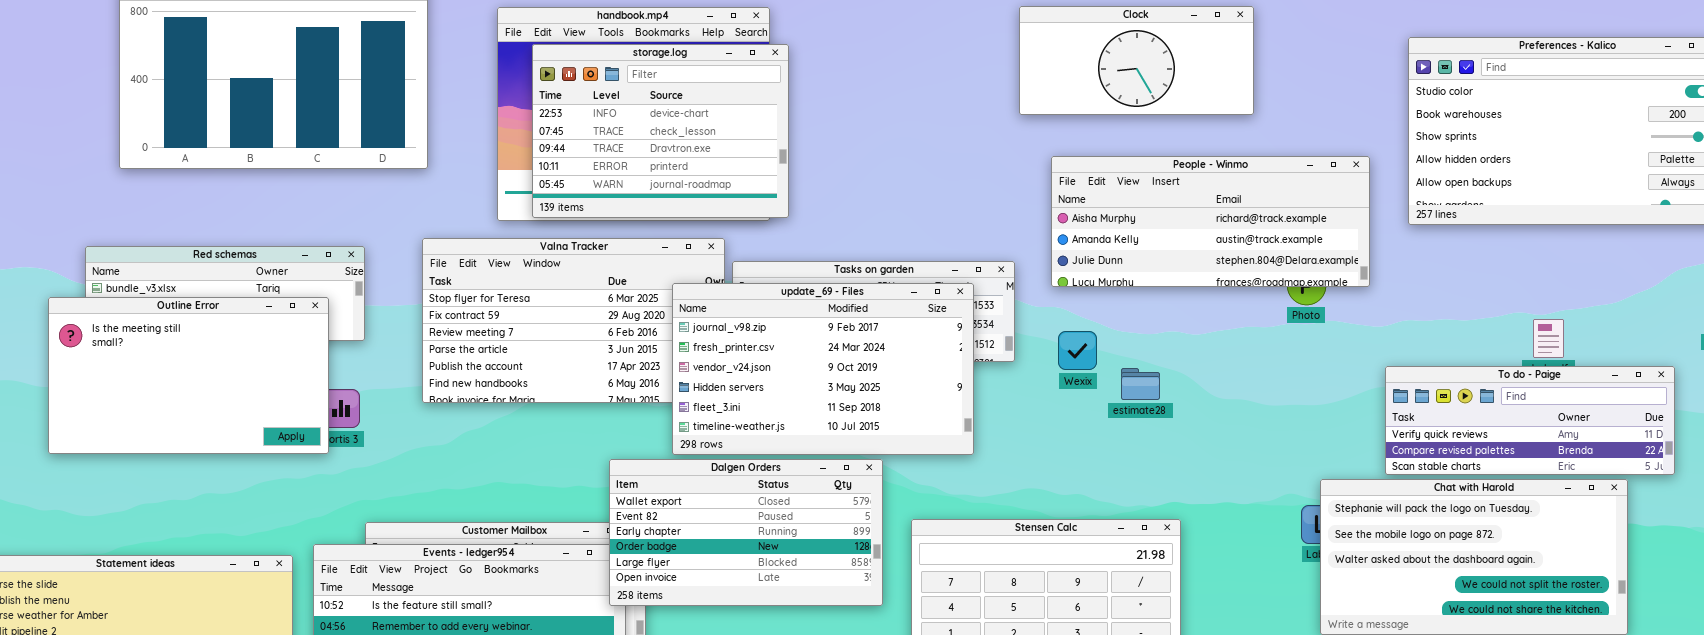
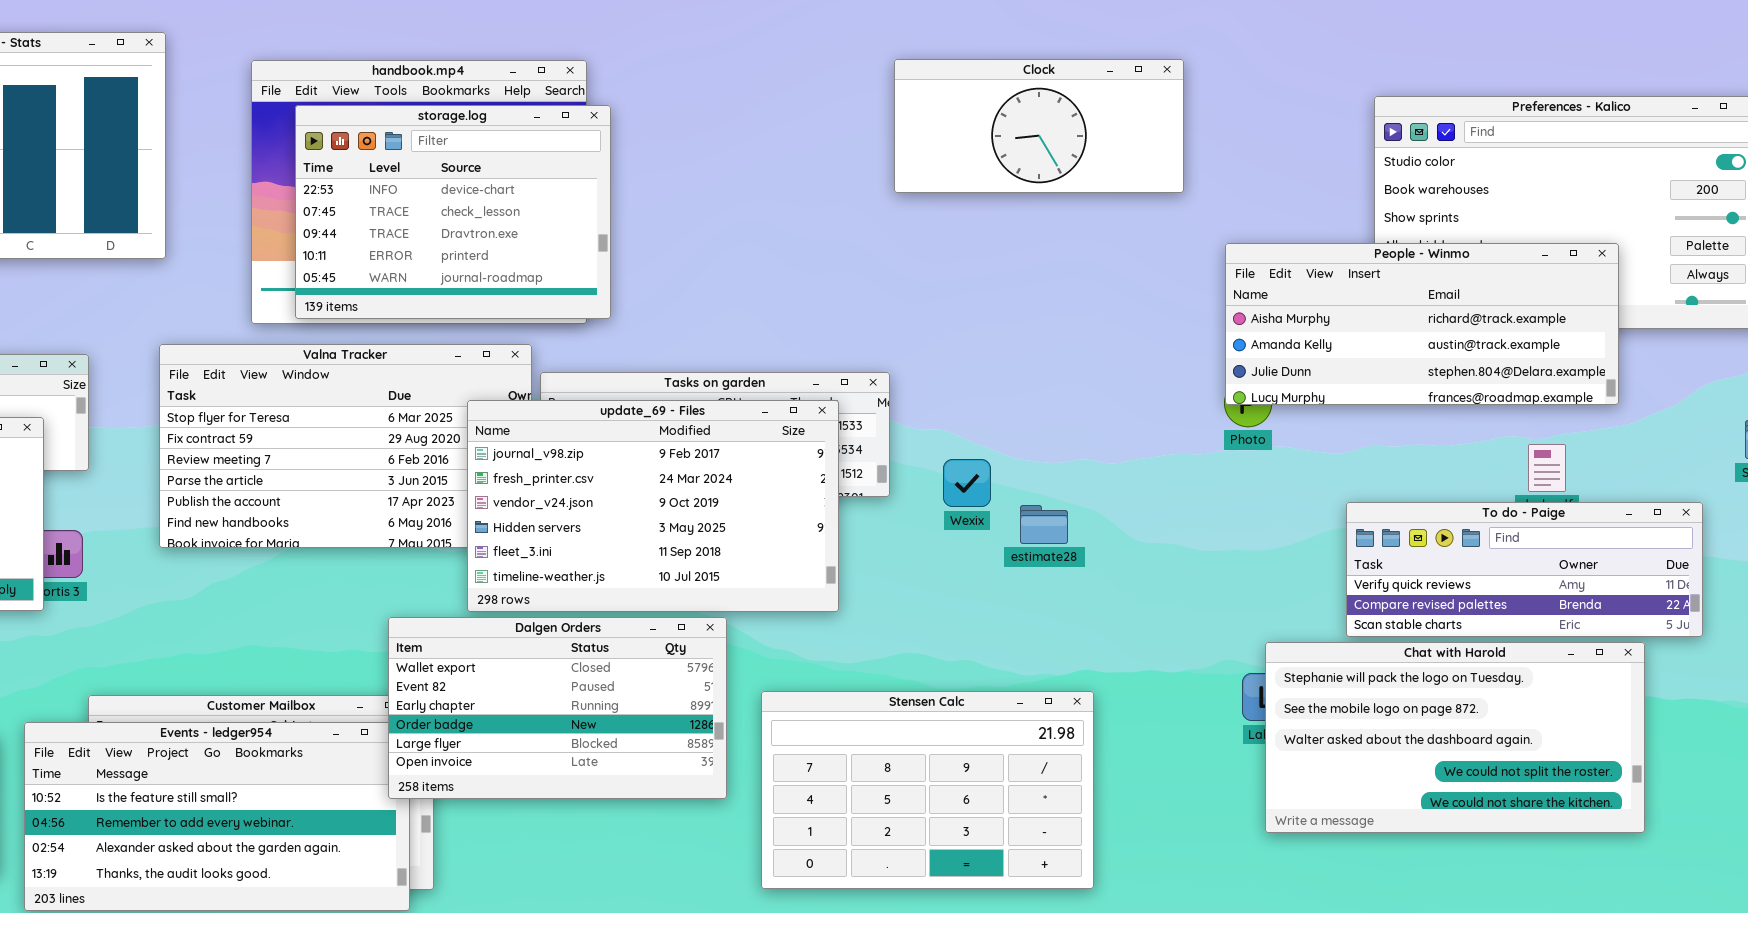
People - Winmo: [1051,156,1370,287] -> [1225,243,1619,405], moved

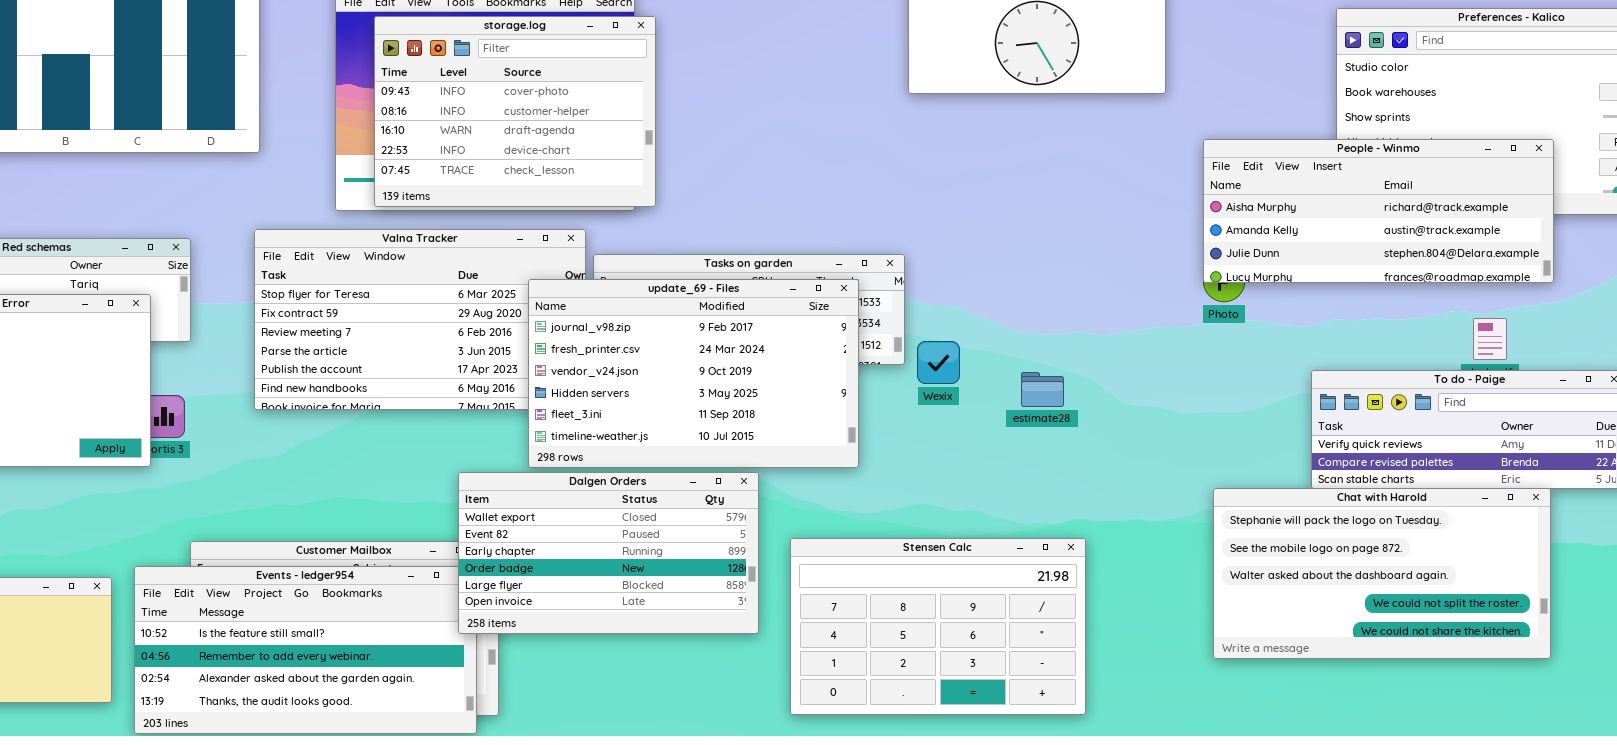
storage.log: [295,105,611,319] -> [374,16,656,207], scrolled up 3 rows
Wexix: [943,459,991,507] -> [917,341,960,384], moved
Chat with Harold: [1265,642,1645,833] -> [1213,488,1551,659], moved

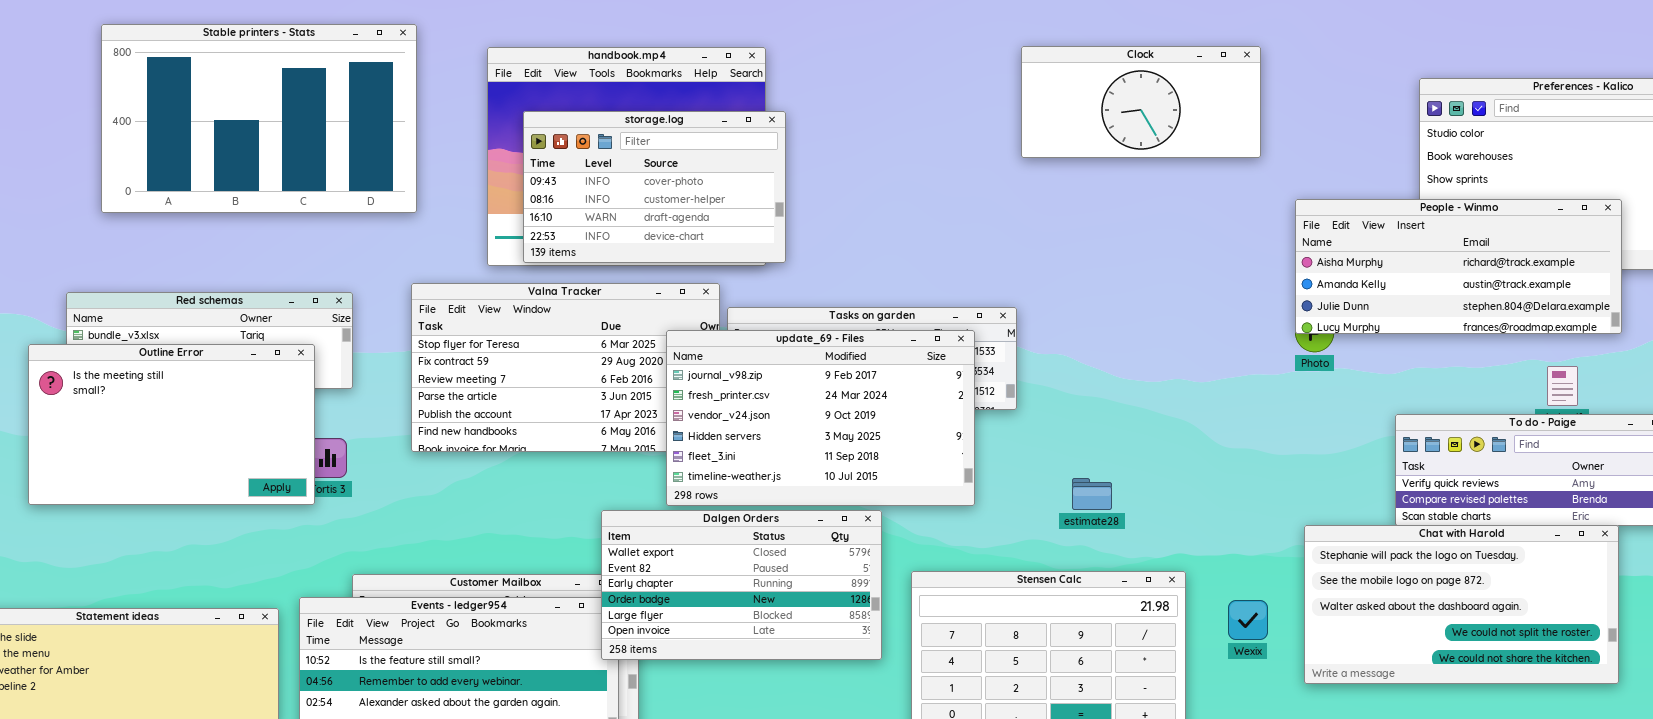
storage.log: [374,16,656,207] -> [523,111,786,263], resized
Wexix: [917,341,960,384] -> [1228,600,1268,640], moved
estimate28: [1021,372,1064,407] -> [1072,478,1112,510], moved

